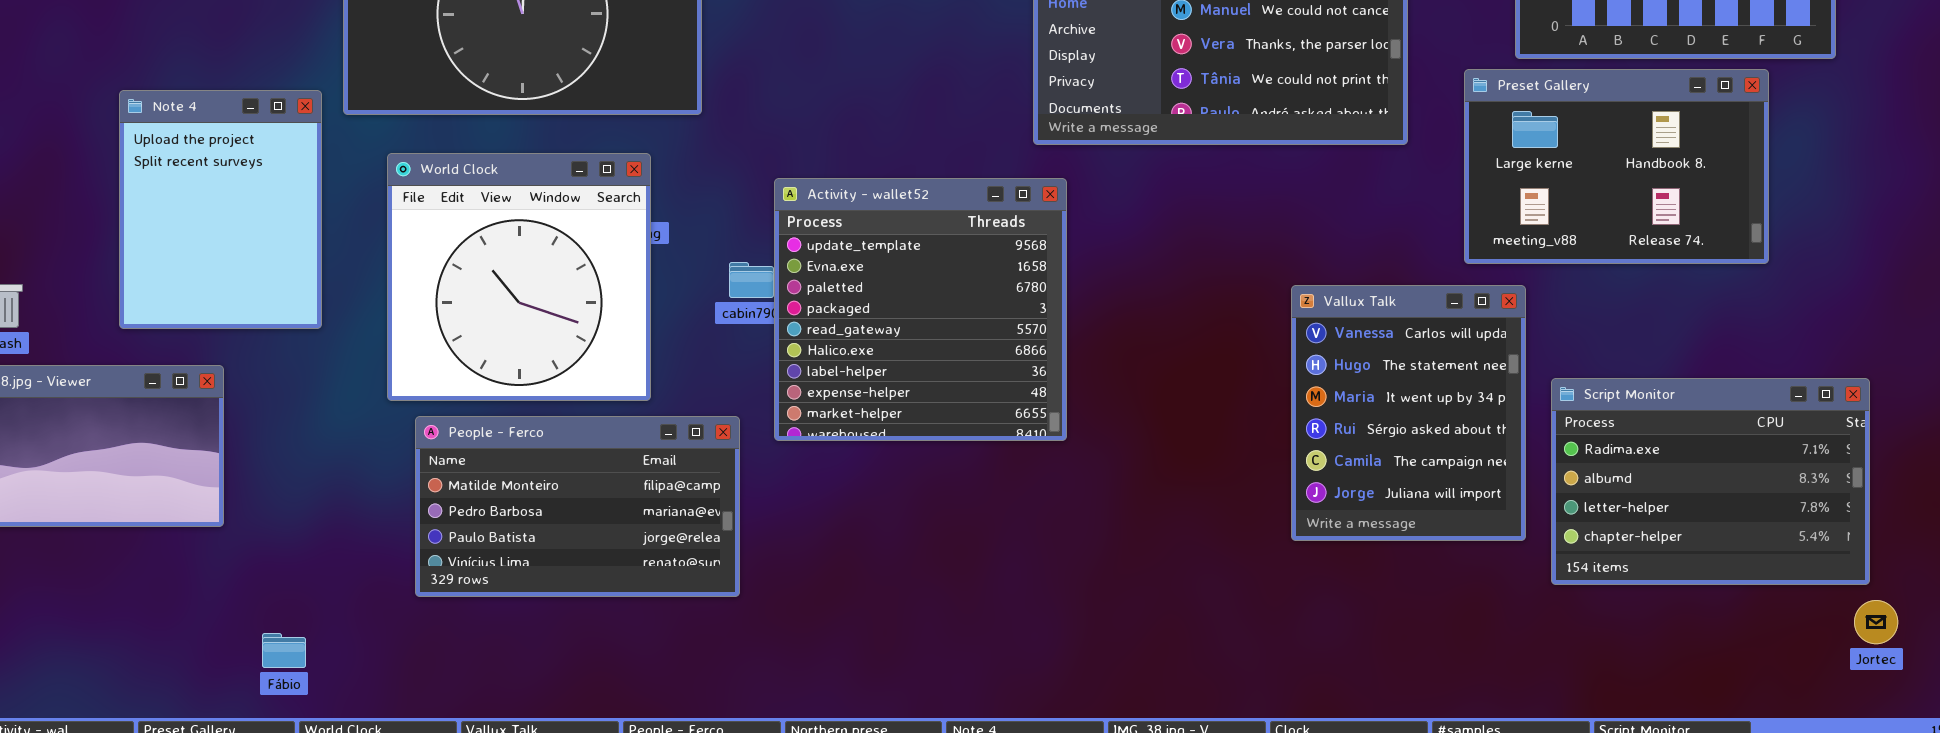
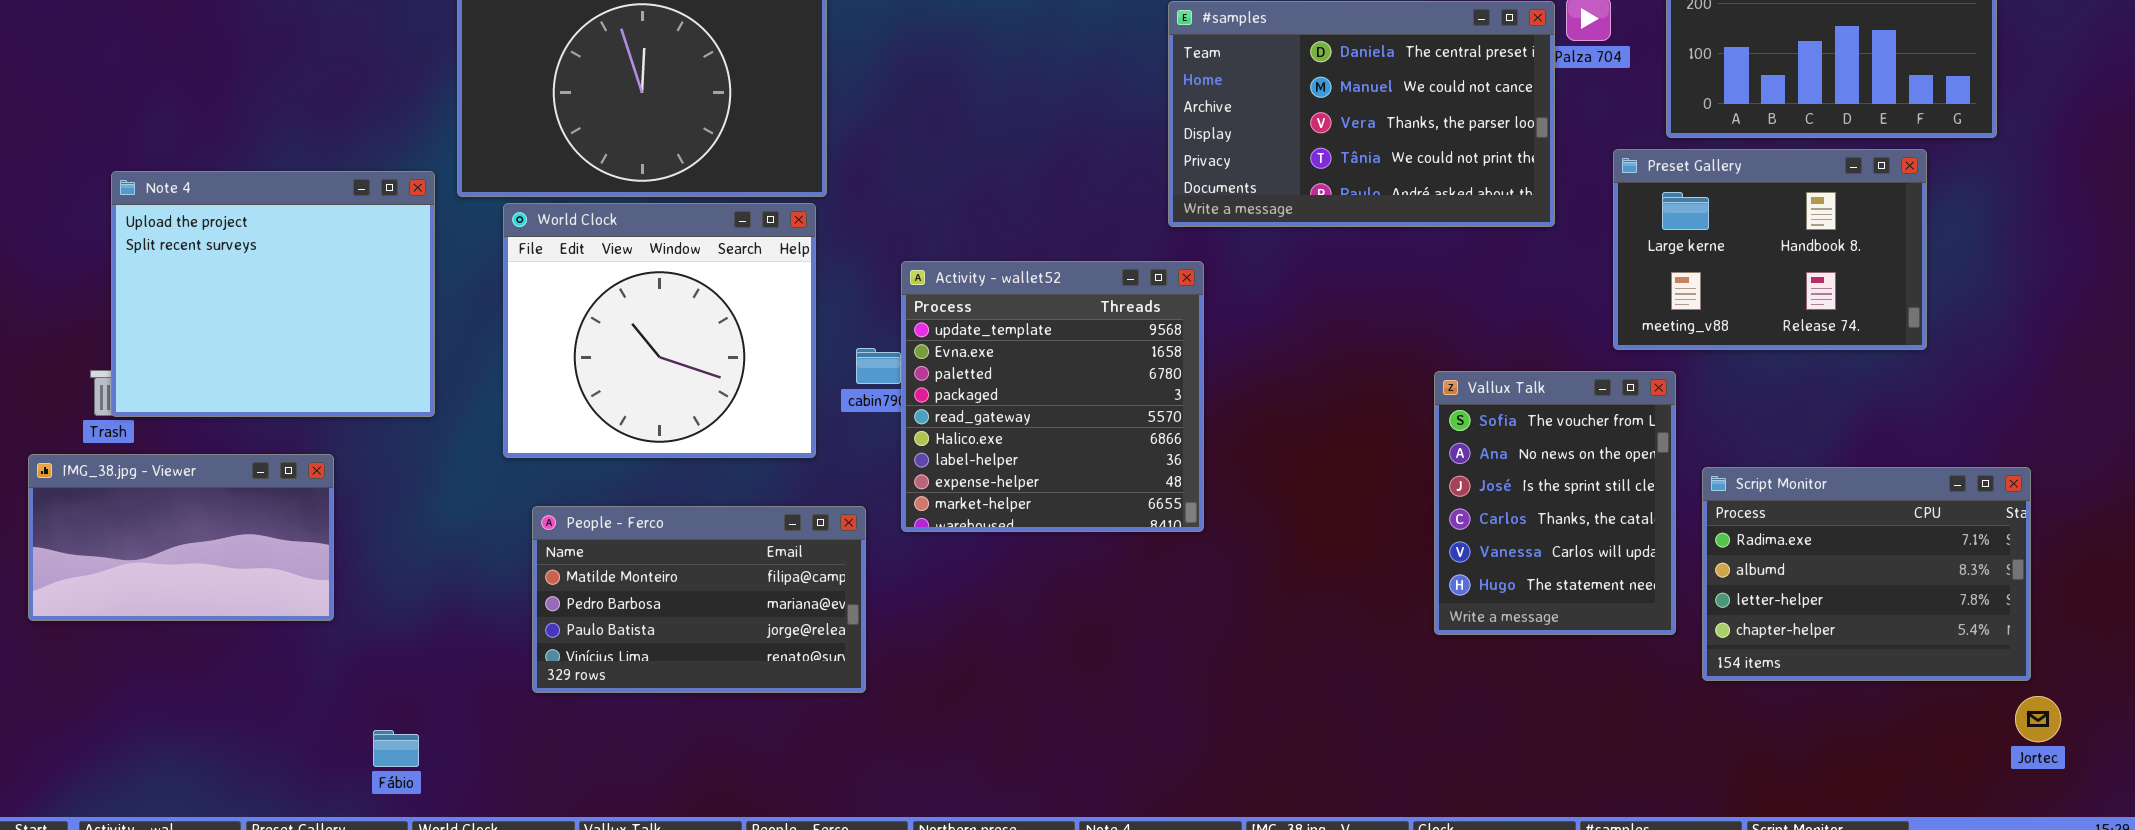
Note 4: [119,90,322,329] -> [111,171,435,417], resized
World Clock: [387,153,651,401] -> [503,203,816,458], moved, resized
Vallux Talk: [1291,285,1526,541] -> [1434,371,1676,635], scrolled up 4 rows

